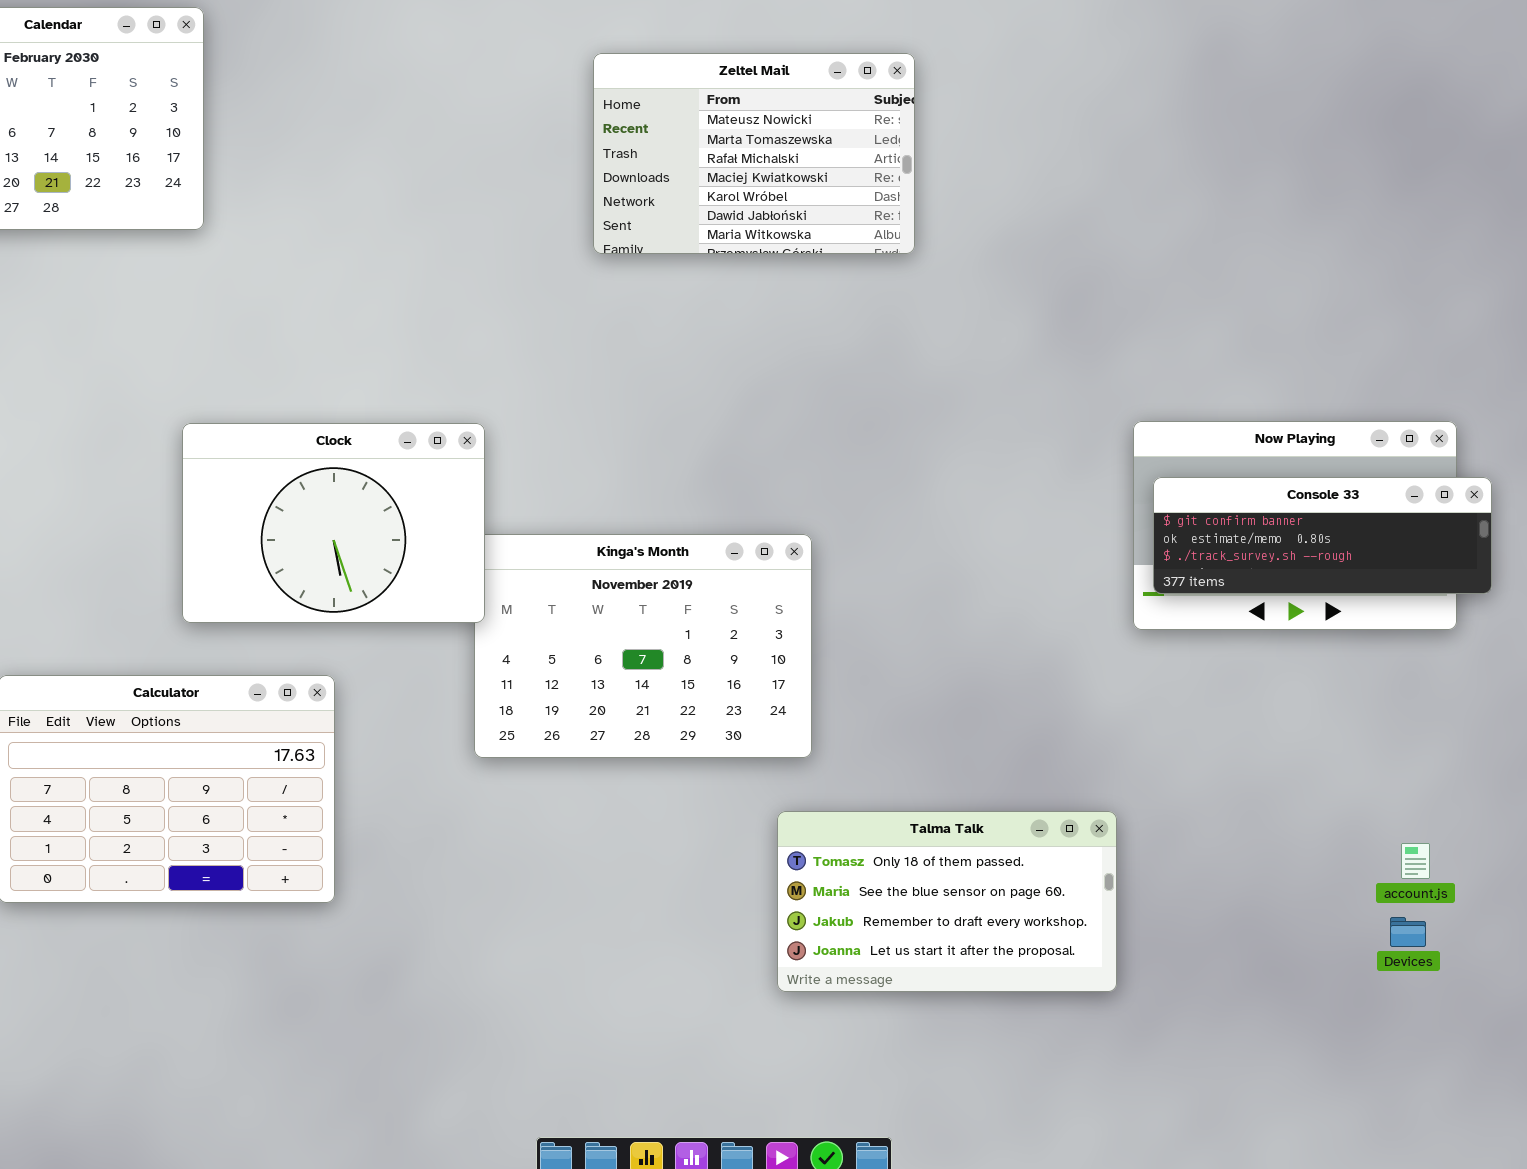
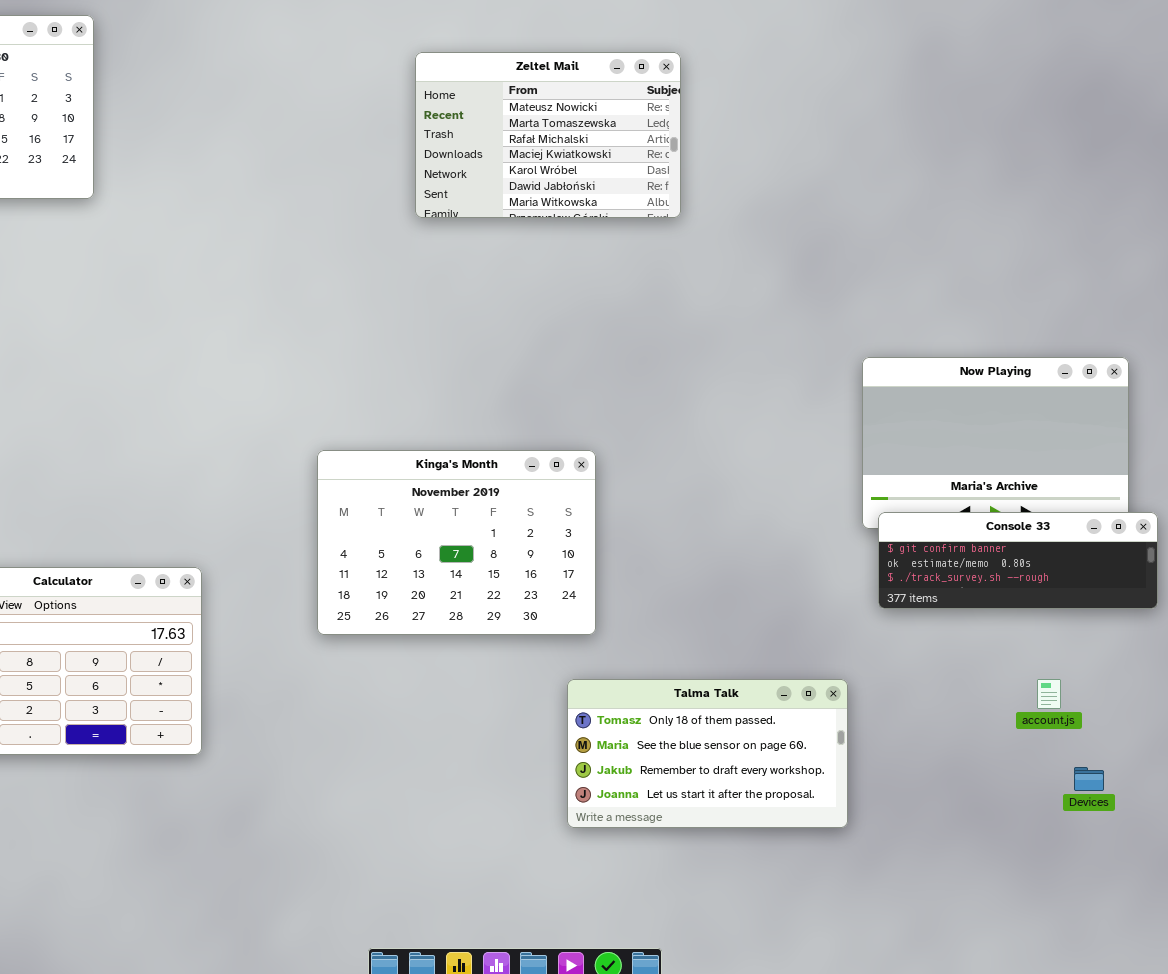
Clock: [182,423,485,623] -> none, closed
Console 33: [1153,477,1492,594] -> [878,512,1158,609], moved
account.js: [1401,843,1430,879] -> [1037,679,1061,709], moved

